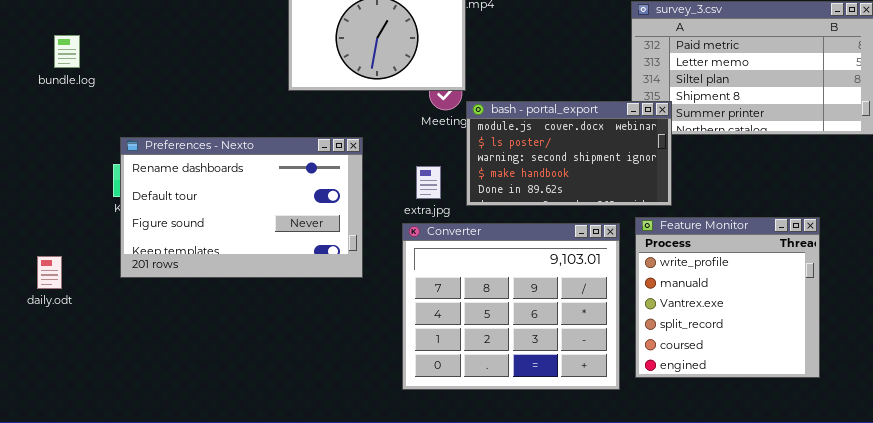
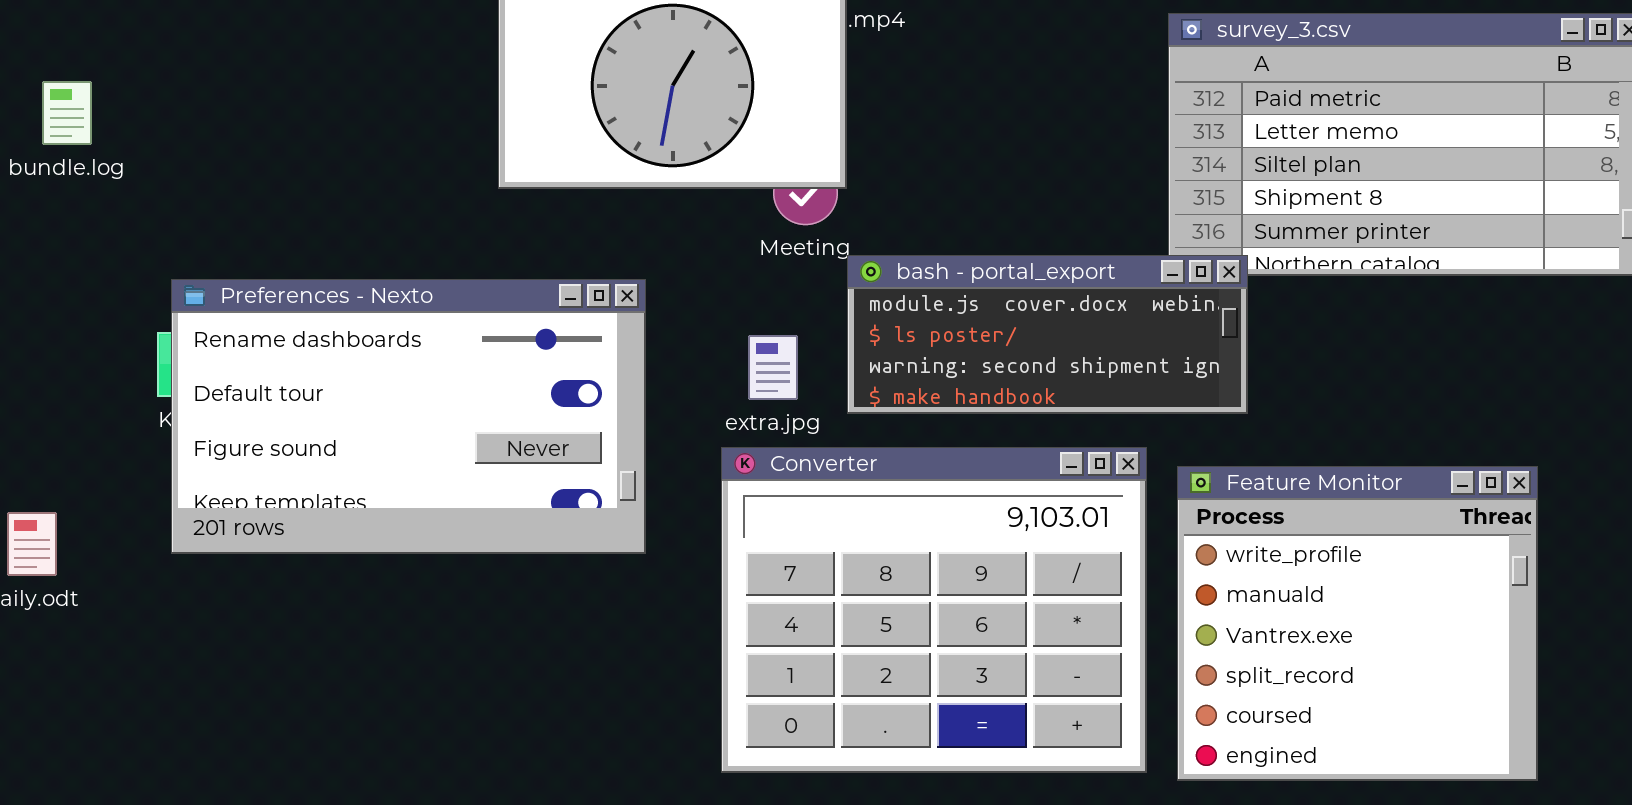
bash - portal_export: [466,101,672,206] -> [847,255,1248,414], resized
Feature Monitor: [635,217,820,378] -> [1177,466,1538,781], moved

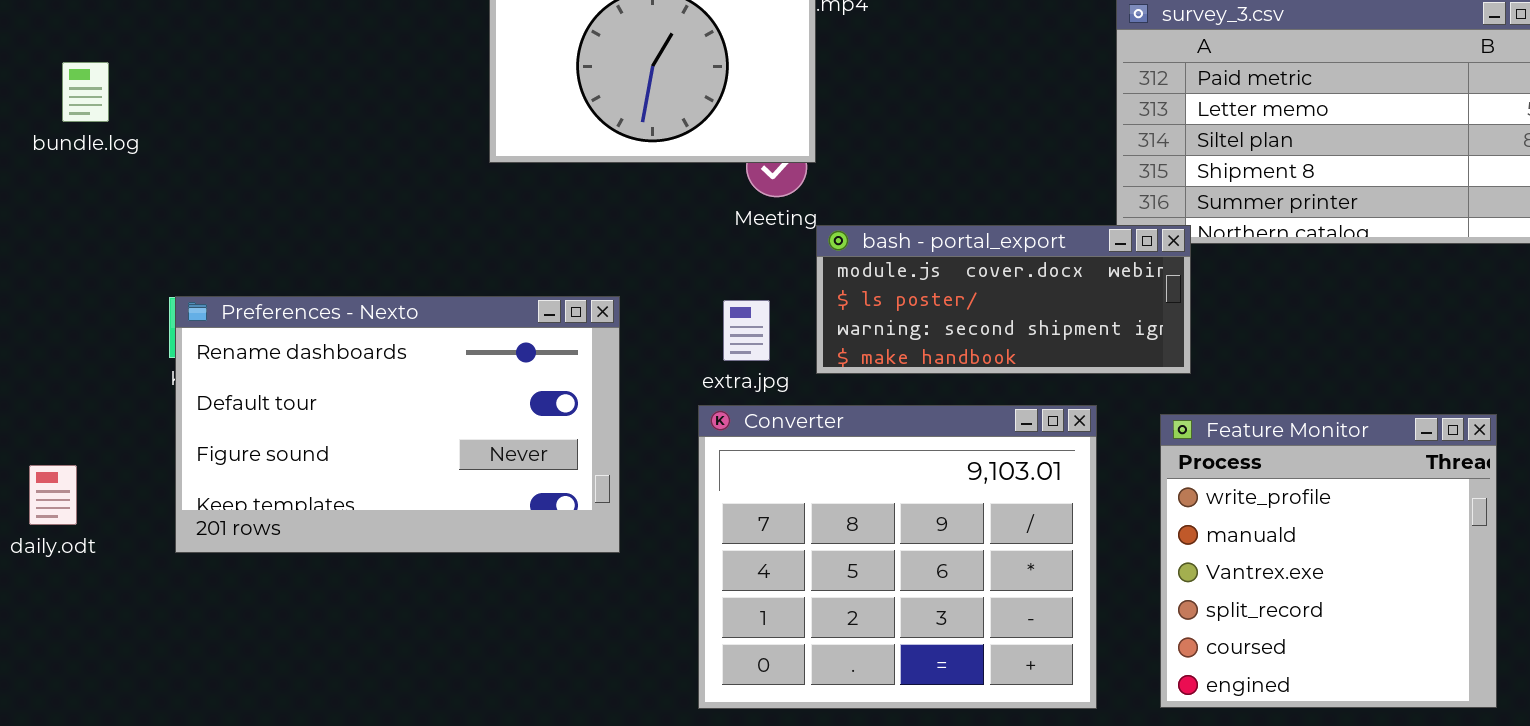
Preferences - Nexto: [171,279,646,554] -> [175,296,620,553], moved
Feature Monitor: [1177,466,1538,781] -> [1160,414,1497,708], moved

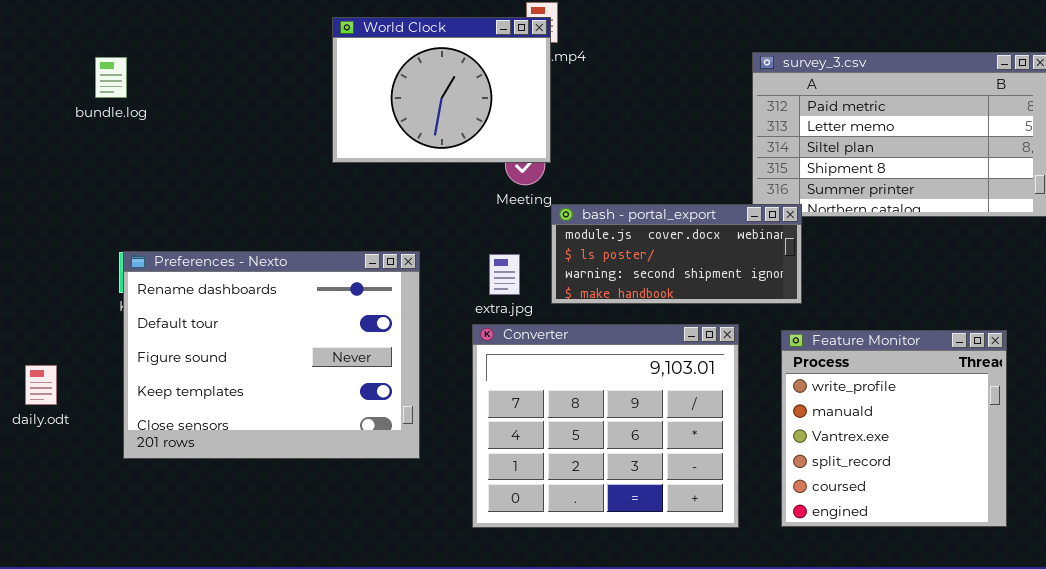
bundle.log: [62,62,109,122] -> [95,57,127,98], moved
Preferences - Nexto: [175,296,620,553] -> [123,251,420,459], resized

